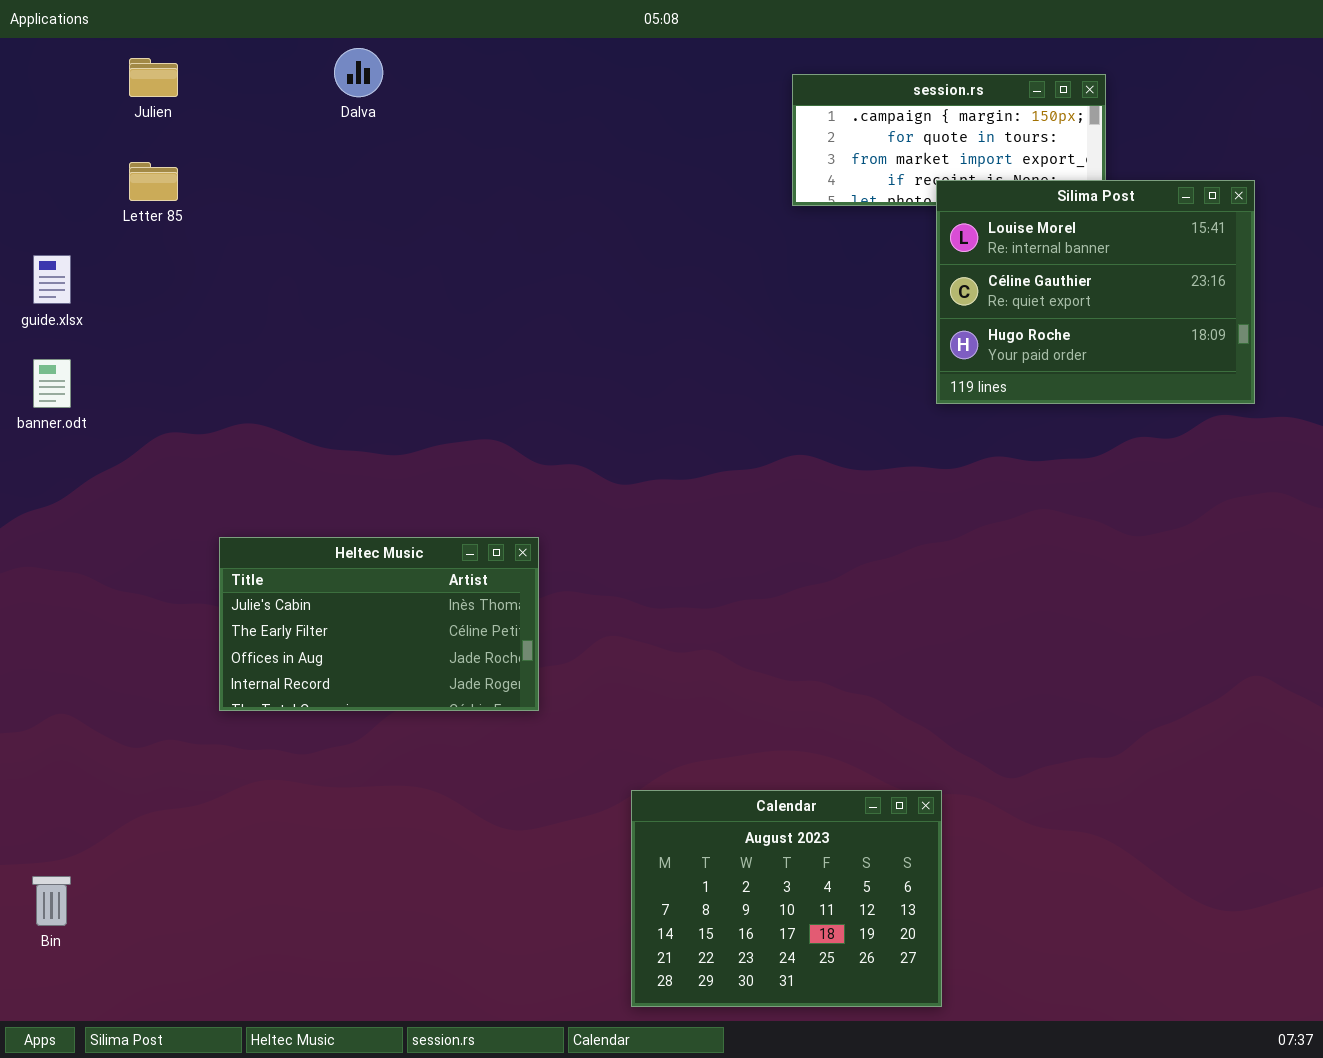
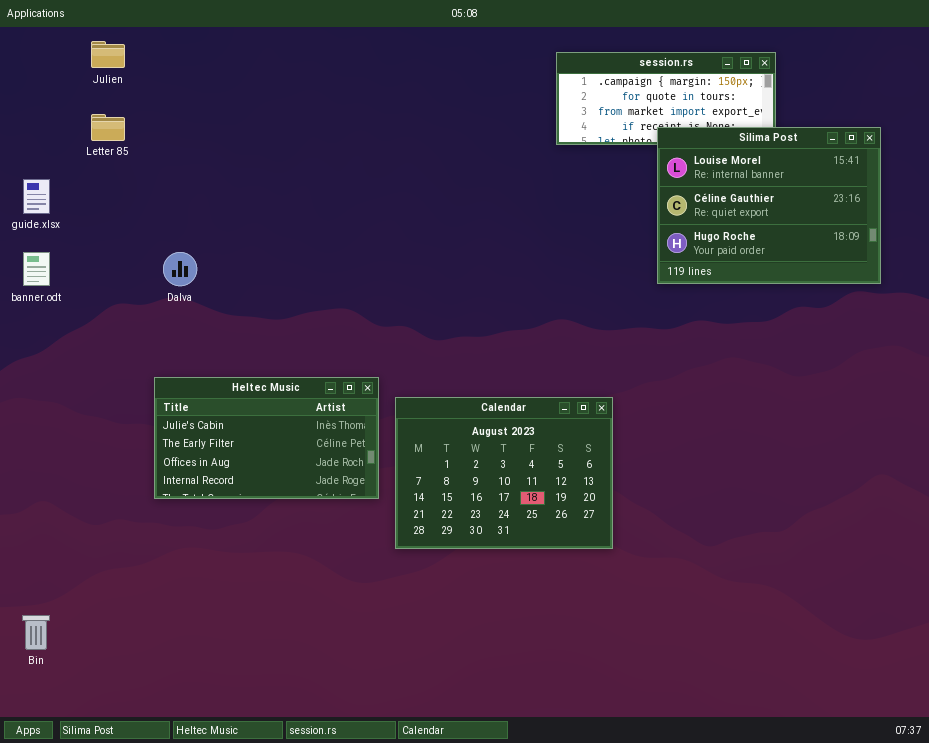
Dalva: [334,48,383,97] -> [163,252,197,286], moved
Calendar: [631,790,942,1007] -> [395,397,613,549], moved

